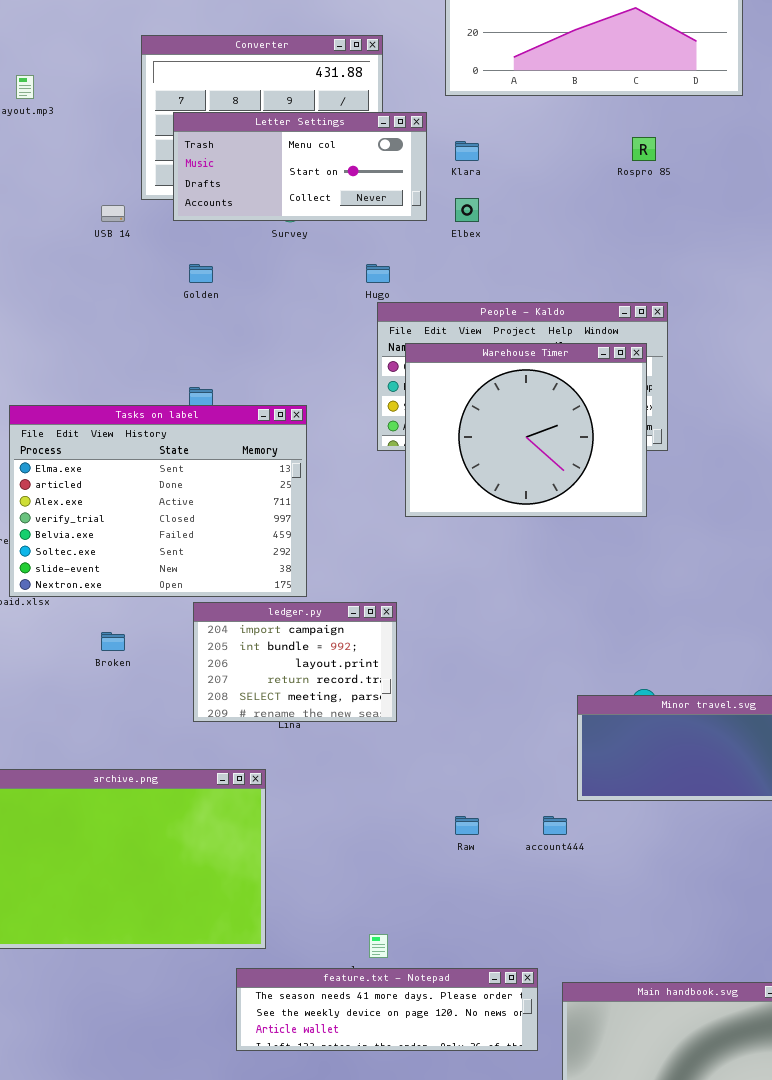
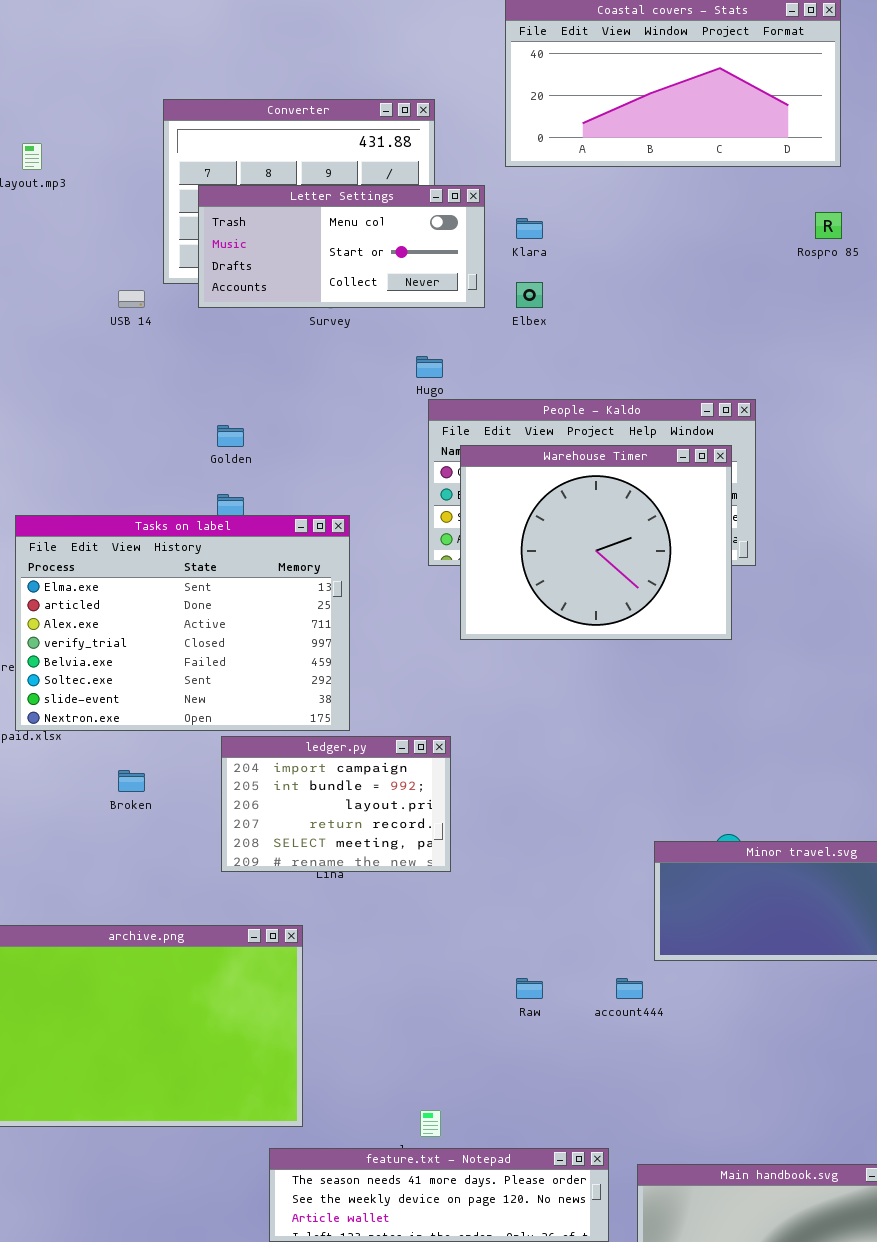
Rospro 85: [632,137,656,161] -> [815,212,842,239], moved
Golden: [189,264,213,283] -> [217,425,244,447], moved

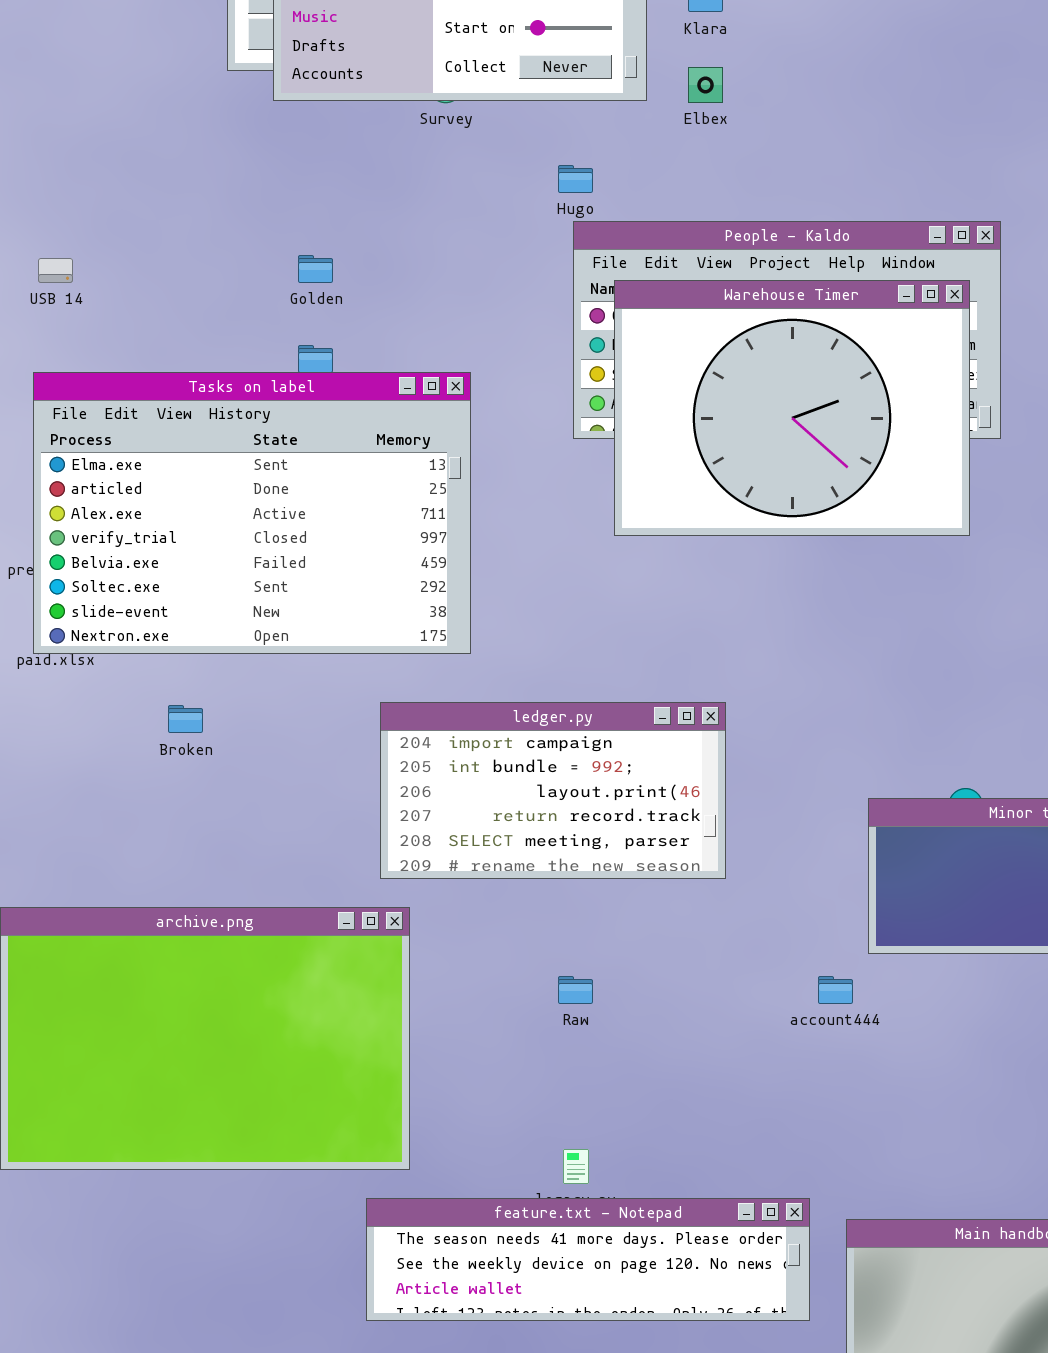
USB 14: [118,290,145,308] -> [38,258,73,283], moved
ledger.py: [221,736,451,872] -> [380,702,726,879], moved, resized
Raw: [516,978,543,999] -> [558,976,593,1004], moved

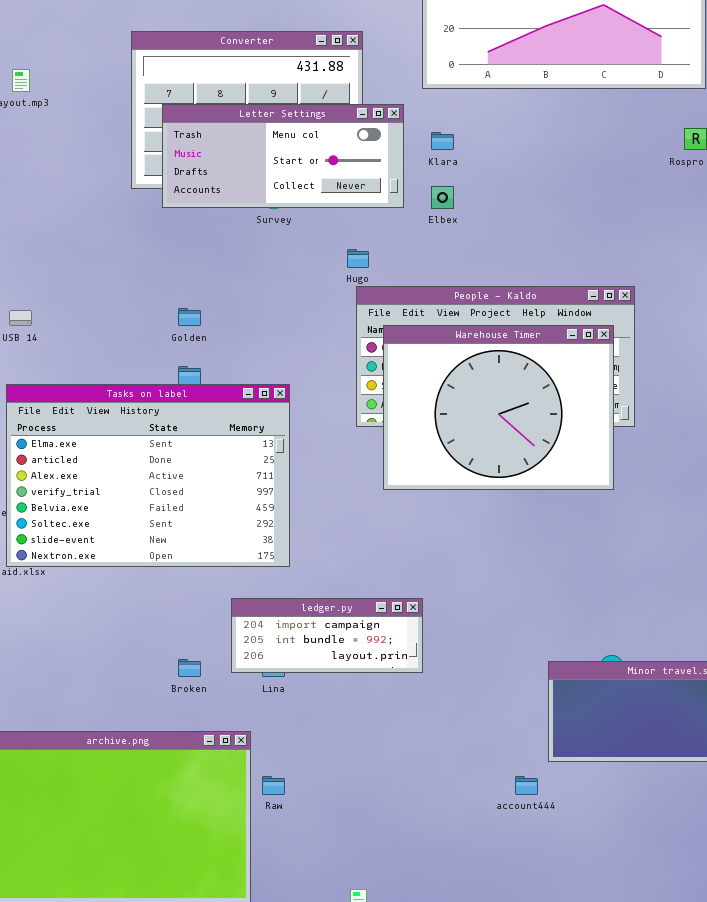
ledger.py: [380,702,726,879] -> [231,598,423,673], resized
Broken: [168,705,203,733] -> [178,659,201,677], moved
Raw: [558,976,593,1004] -> [262,776,285,795], moved

